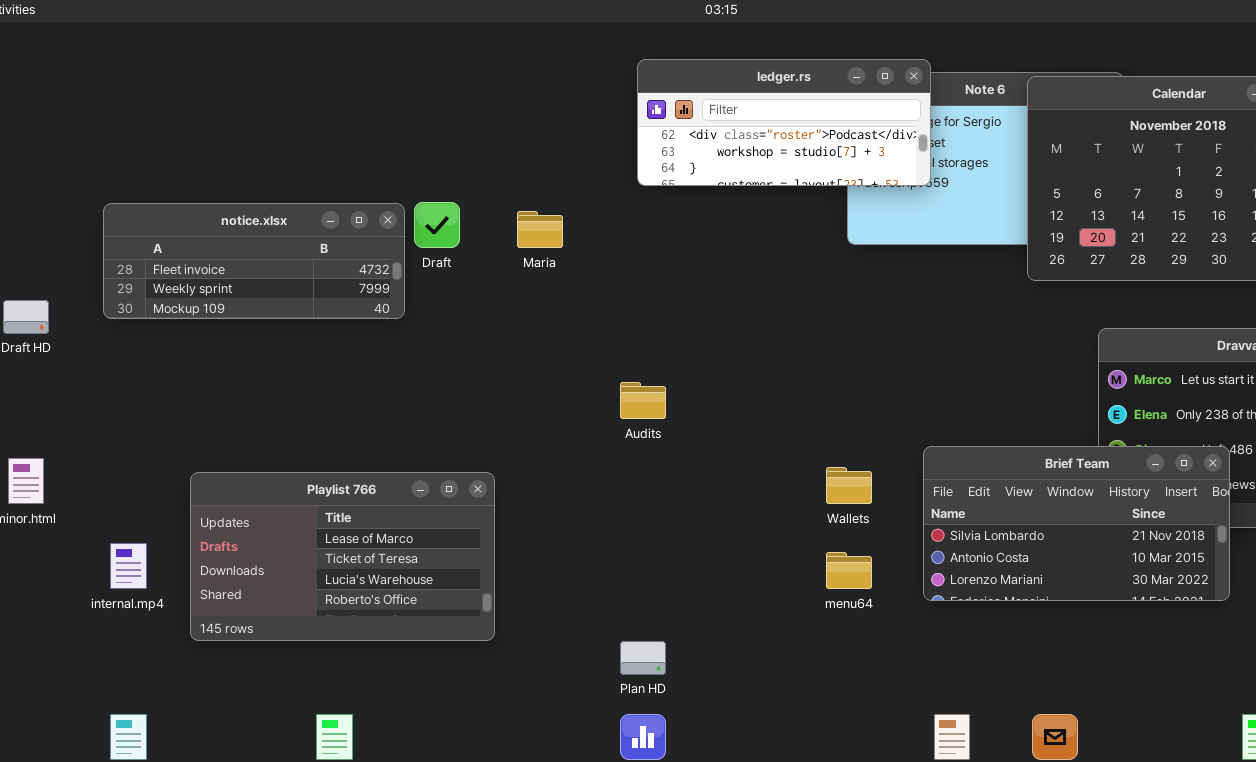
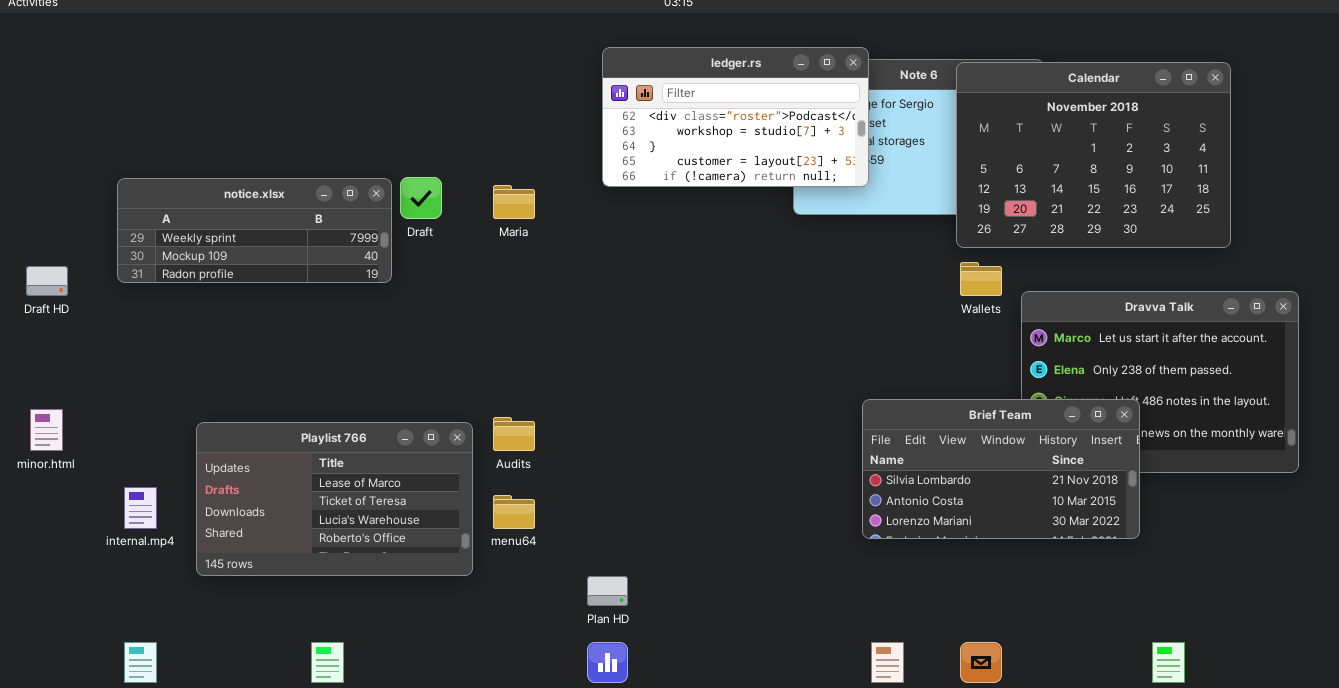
ledger.rs: [637,59,931,186] -> [602,47,869,187], resized
notice.xlsx: [103,203,405,319] -> [117,178,392,283], scrolled down 1 row
Audits: [620,382,666,419] -> [493,417,535,451], moved
Wallets: [826,467,872,504] -> [960,262,1002,296], moved
menu64: [826,552,872,589] -> [493,495,535,529], moved

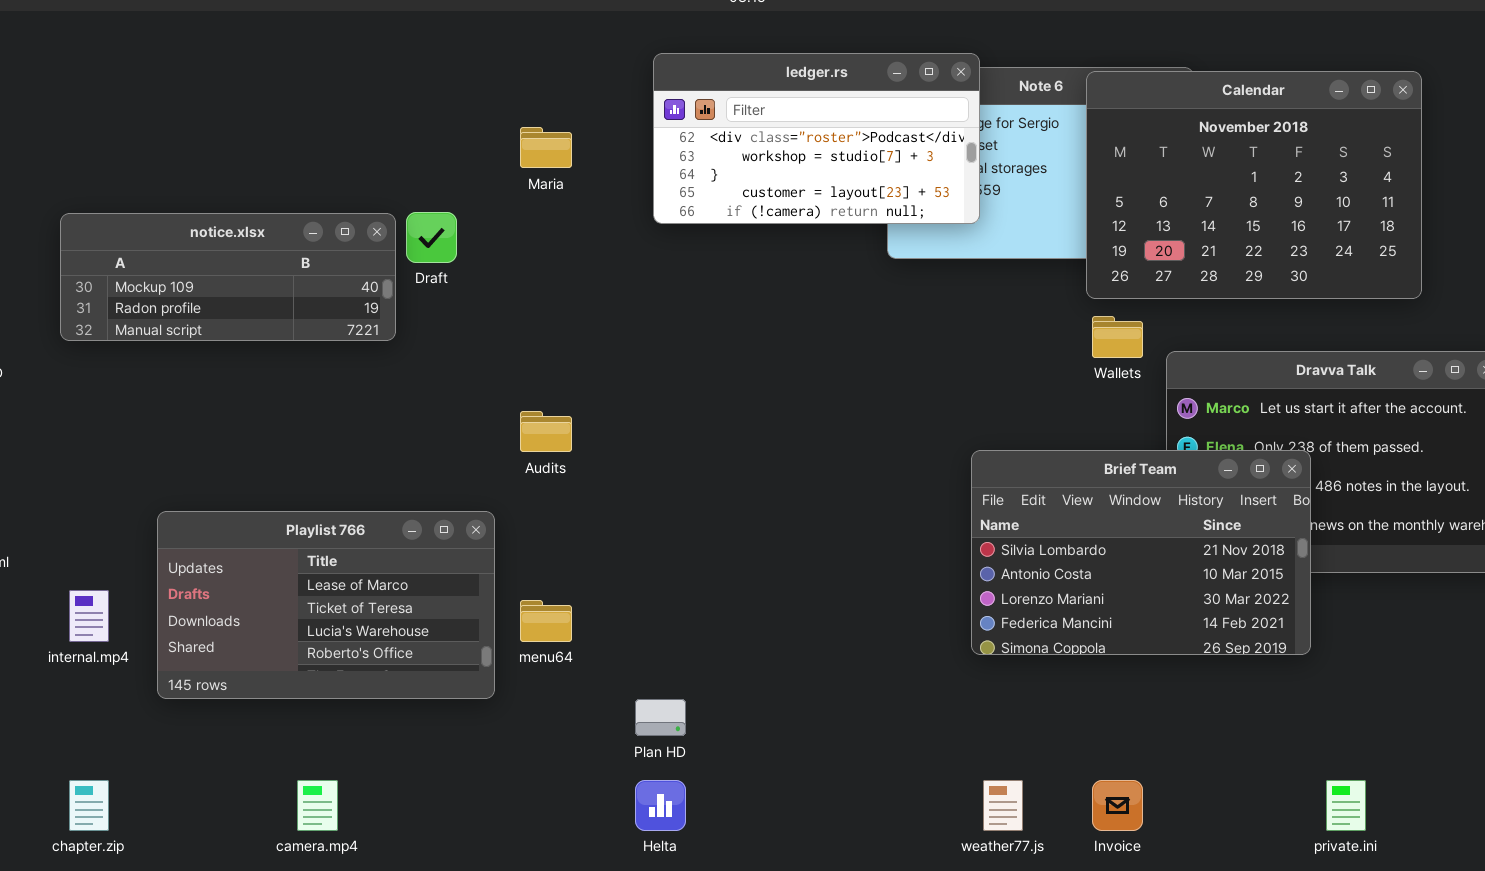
notice.xlsx: [117,178,392,283] -> [60,213,396,341], scrolled down 1 row
Maria: [493,185,535,219] -> [520,127,572,168], moved
Brief Team: [862,399,1140,539] -> [971,450,1311,655], resized
Audits: [493,417,535,451] -> [520,411,572,452], moved

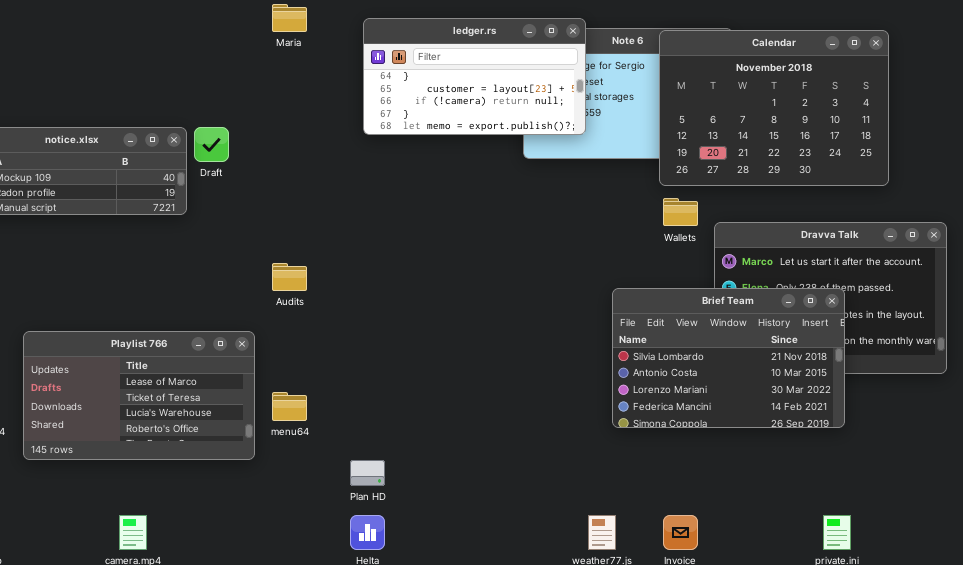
ledger.rs: [653,53,980,224] -> [363,18,586,135], scrolled down 2 rows
Maria: [520,127,572,168] -> [272,4,307,32], moved
Brief Team: [971,450,1311,655] -> [612,288,845,428], moved

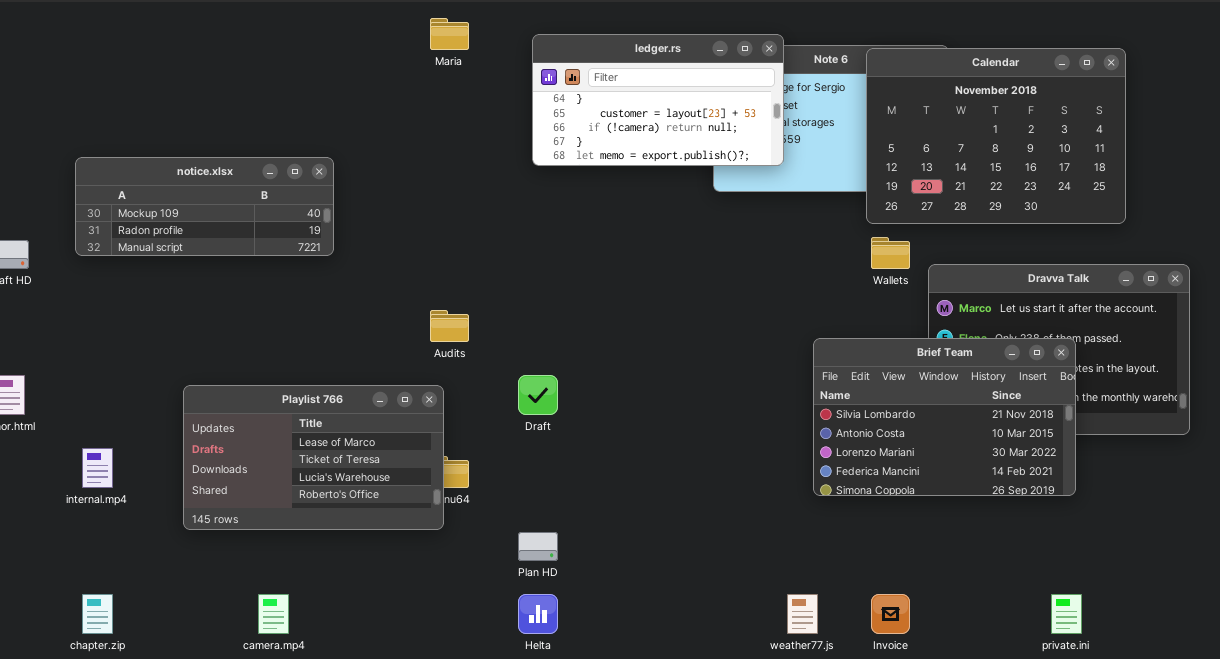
Draft: [194,127,229,162] -> [518,375,558,415], moved
Playlist 766: [23,331,255,460] -> [183,385,444,530], moved

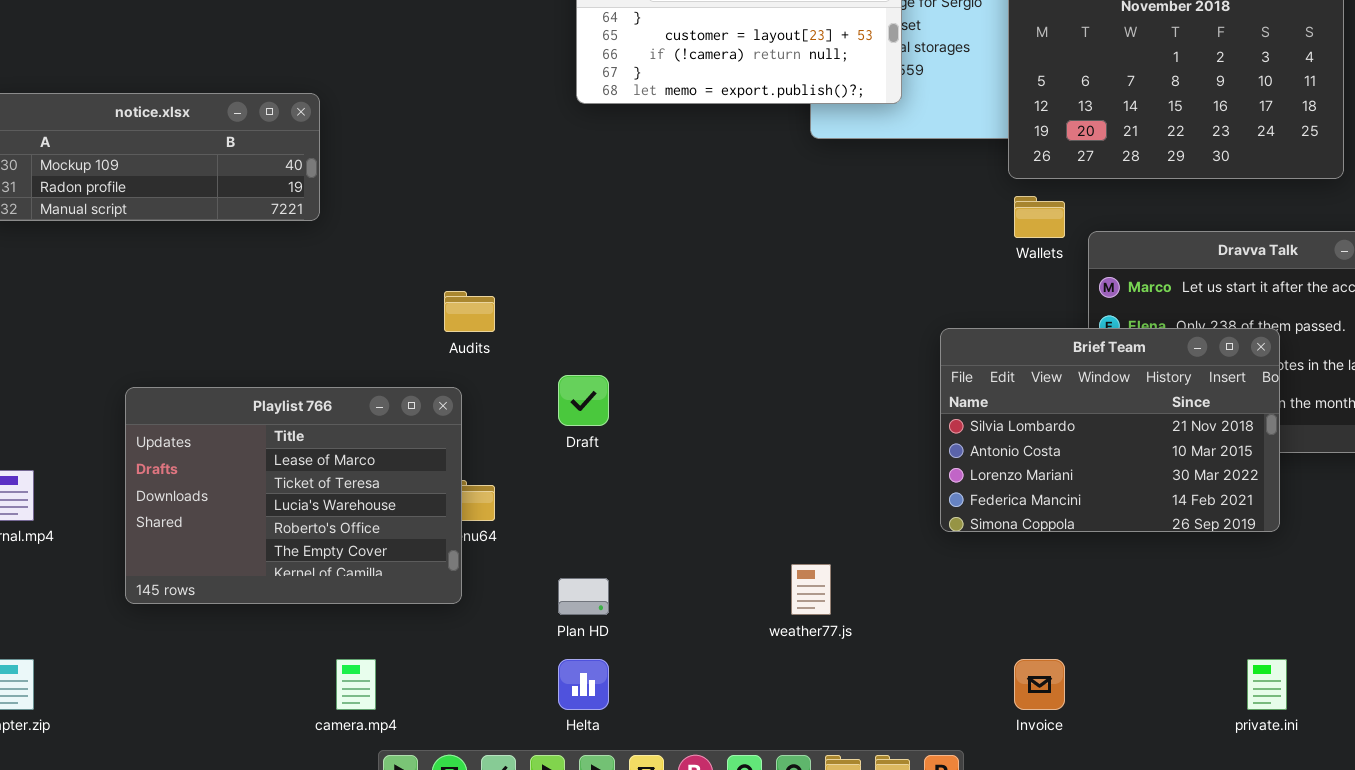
Playlist 766: [183,385,444,530] -> [125,387,462,604], resized
camera.mp4: [258,594,289,634] -> [336,659,376,710], moved
weather77.js: [787,594,818,634] -> [791,564,831,615], moved

